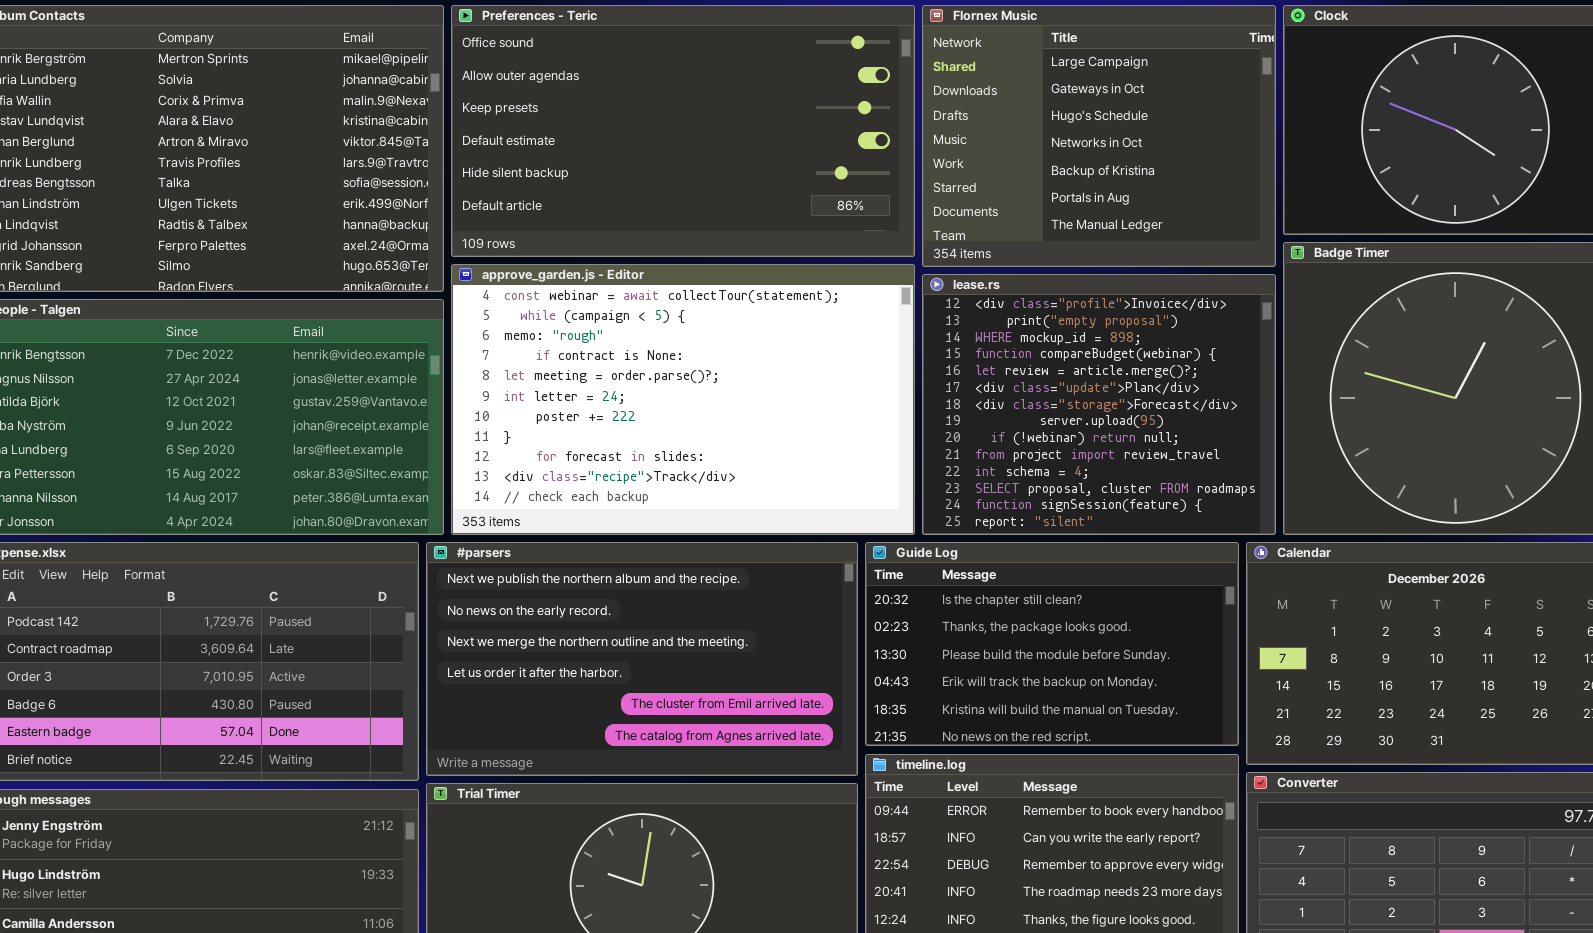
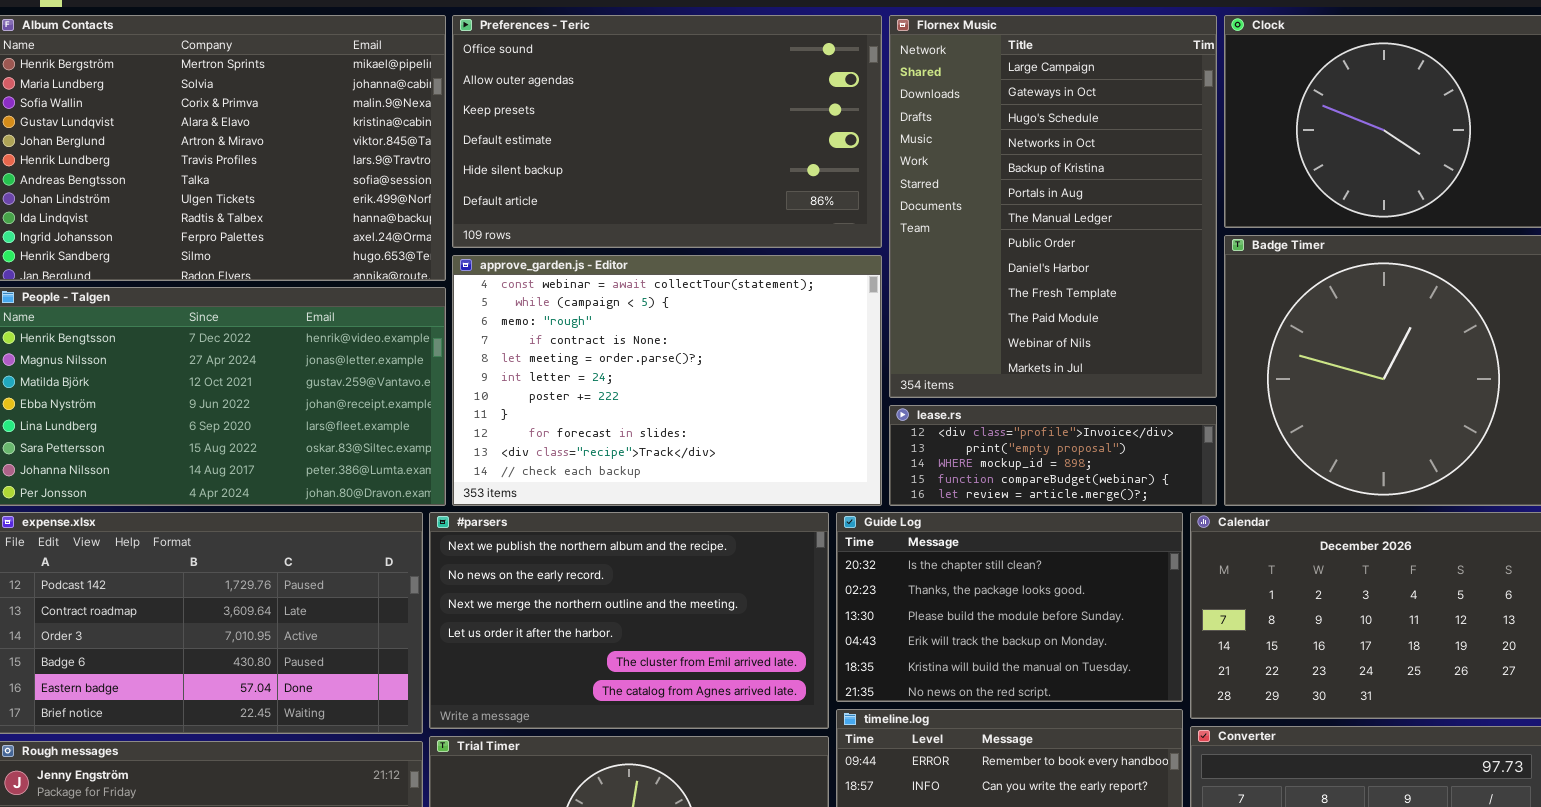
Flornex Music: [922,5,1276,267] -> [889,15,1217,398], resized
lease.rs: [922,274,1276,535] -> [889,405,1217,506], resized

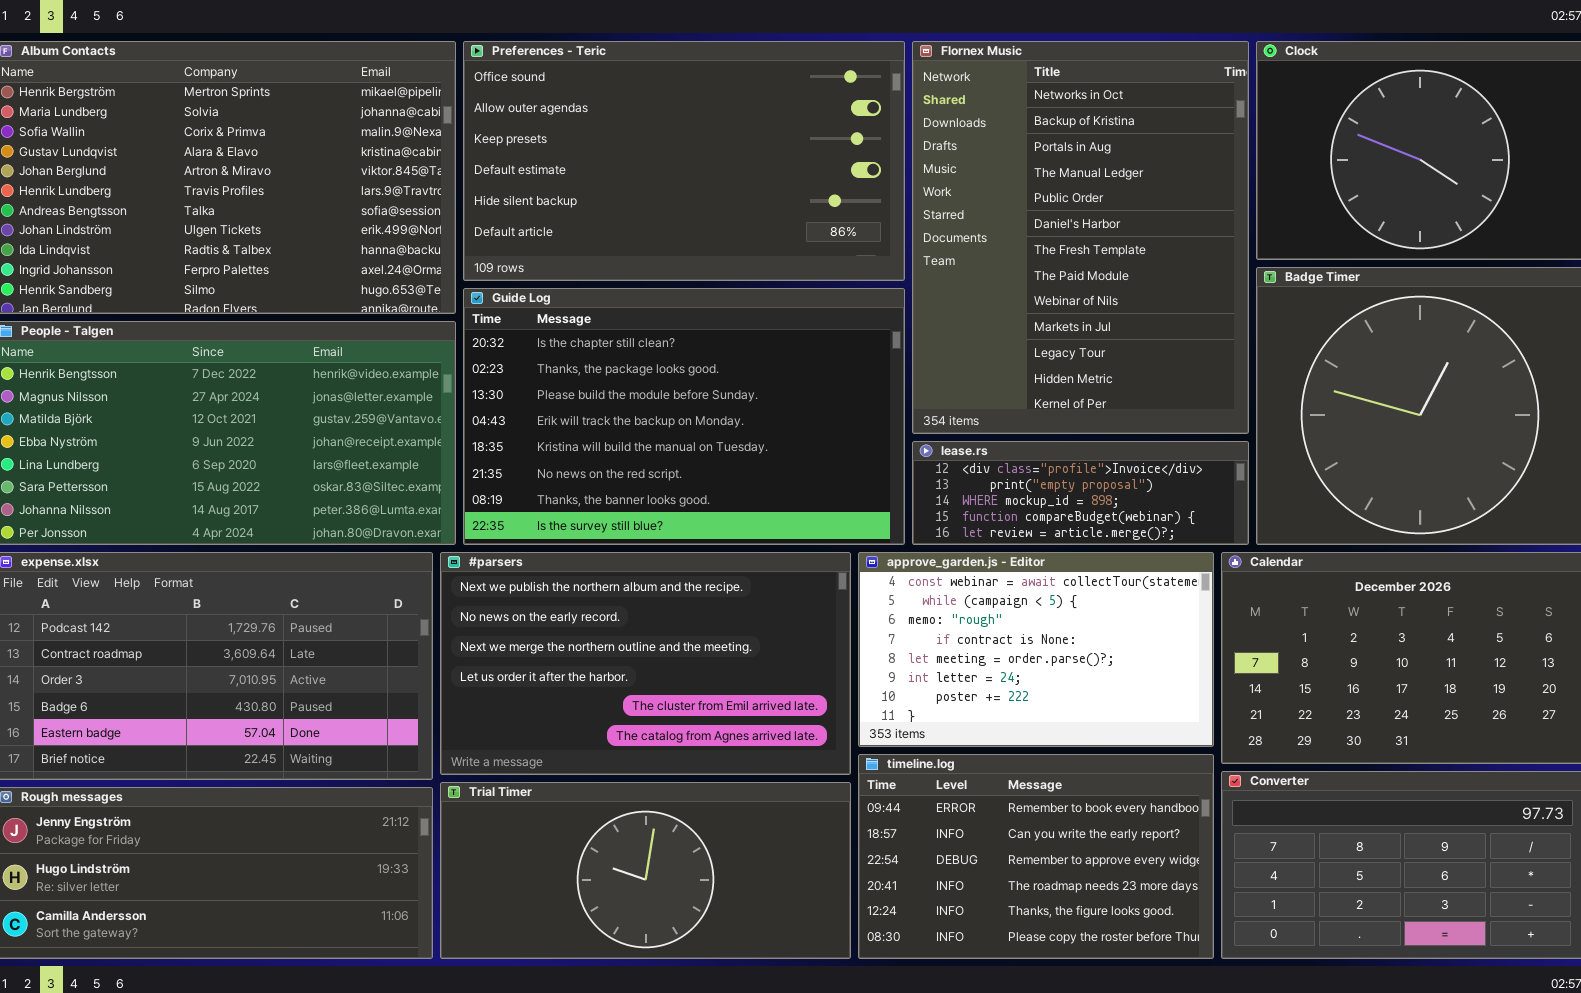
Flornex Music: [889,15,1217,398] -> [912,41,1249,434], scrolled down 3 rows
approve_garden.js - Editor: [452,255,882,506] -> [858,552,1214,747], moved, resized
Guide Log: [836,512,1183,702] -> [463,288,905,545], moved, resized

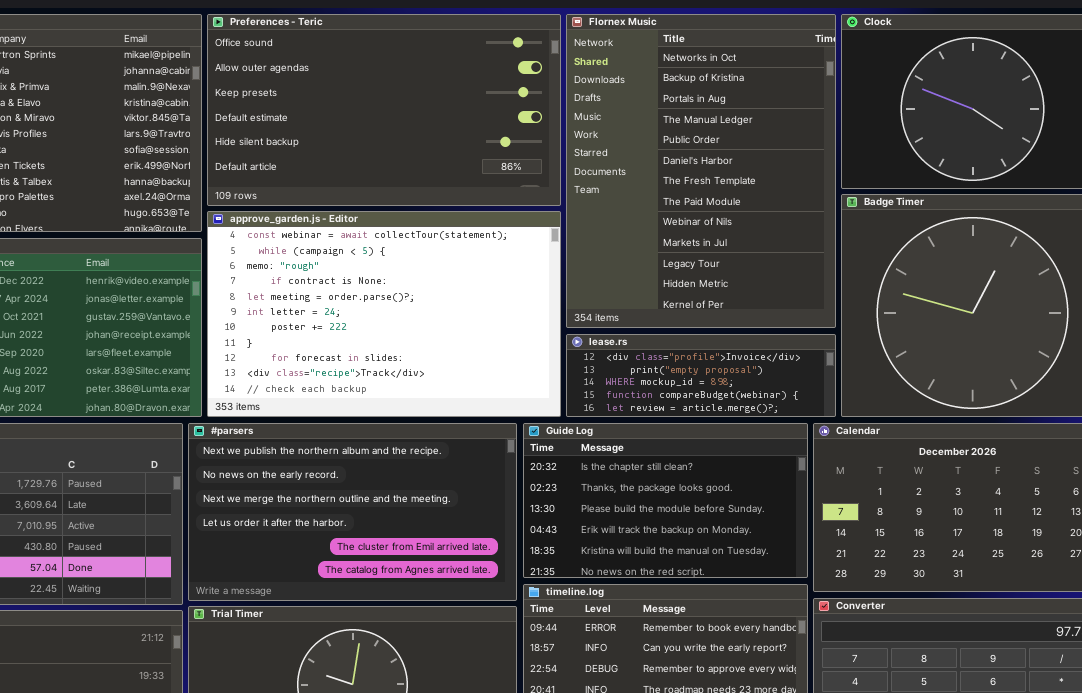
Guide Log: [463,288,905,545] -> [523,423,808,578], moved, resized
approve_garden.js - Editor: [858,552,1214,747] -> [207,211,561,417], moved, resized

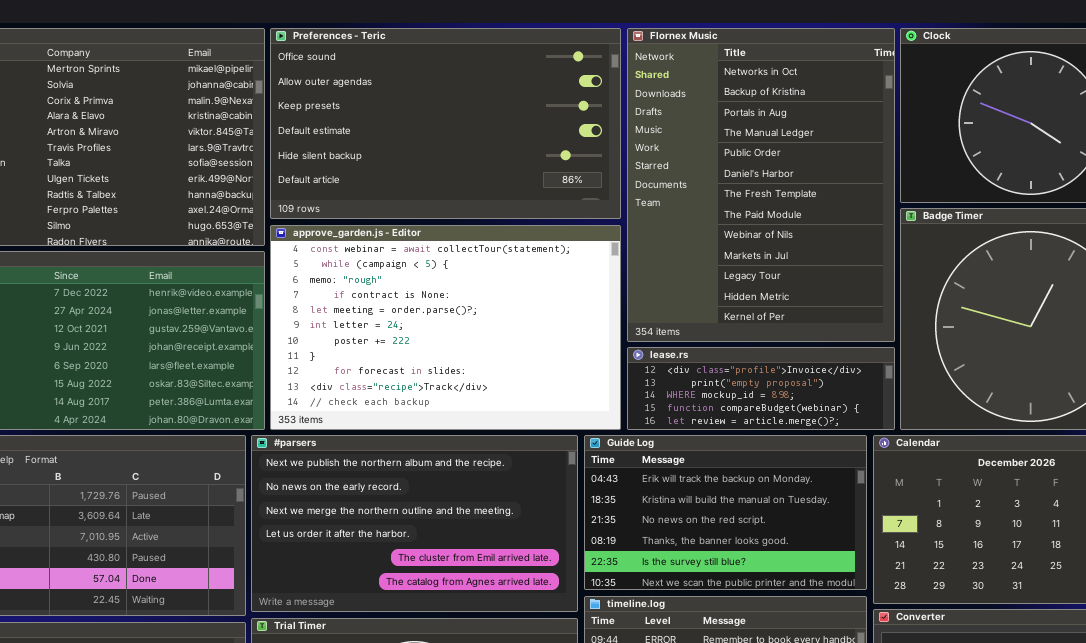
Guide Log: [523,423,808,578] -> [584,435,867,590], scrolled down 3 rows

